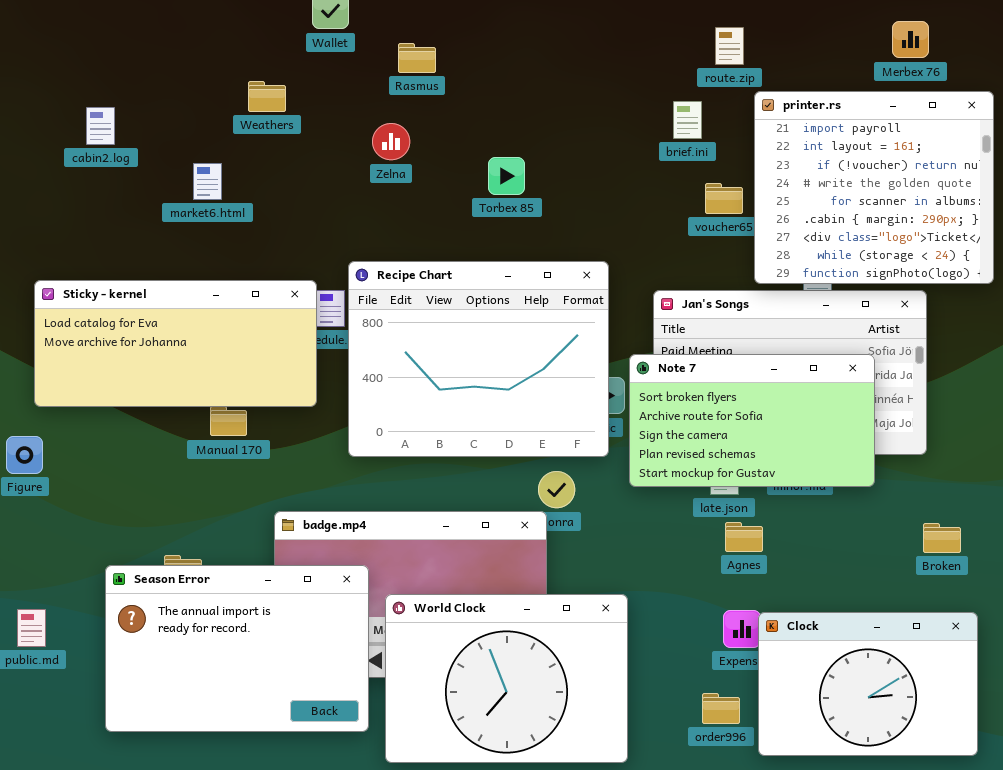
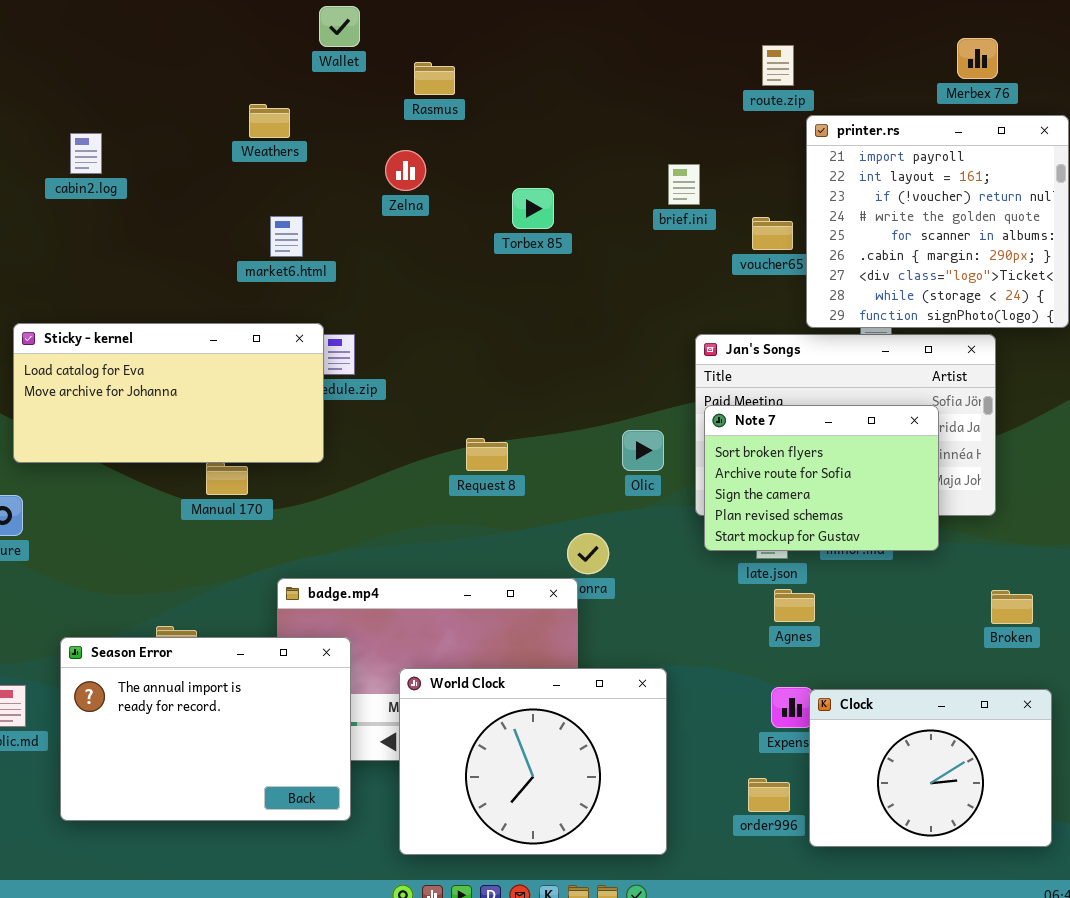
brief.ini: [673,101,702,139] -> [668,164,700,205], moved
market6.html: [193,163,222,200] -> [270,216,303,257], moved
Recipe Chart: [348,261,609,457] -> none, closed
Note 7: [629,354,875,487] -> [704,405,939,551], resized
Season Error: [105,565,369,732] -> [60,637,351,821], moved

